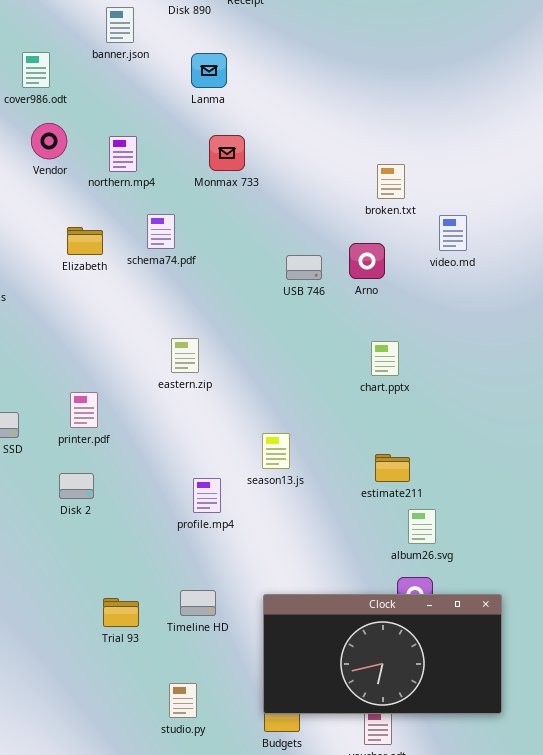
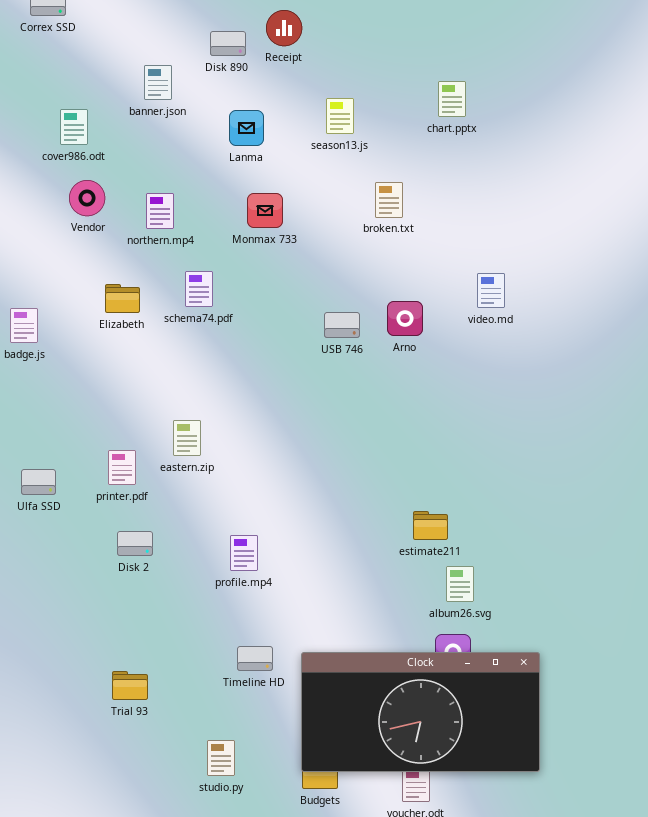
broken.txt: [377,164,405,199] -> [375,182,403,218], moved
eastern.zip: [171,338,199,373] -> [173,420,201,456], moved
chart.pptx: [371,341,399,376] -> [438,81,466,117], moved
season13.js: [262,433,290,469] -> [326,98,354,134], moved
Disk 2: [59,473,94,499] -> [117,531,153,556], moved
Timeline HD: [180,590,216,616] -> [237,646,273,671], moved
Trial 93: [103,598,139,627] -> [112,671,148,700], moved

